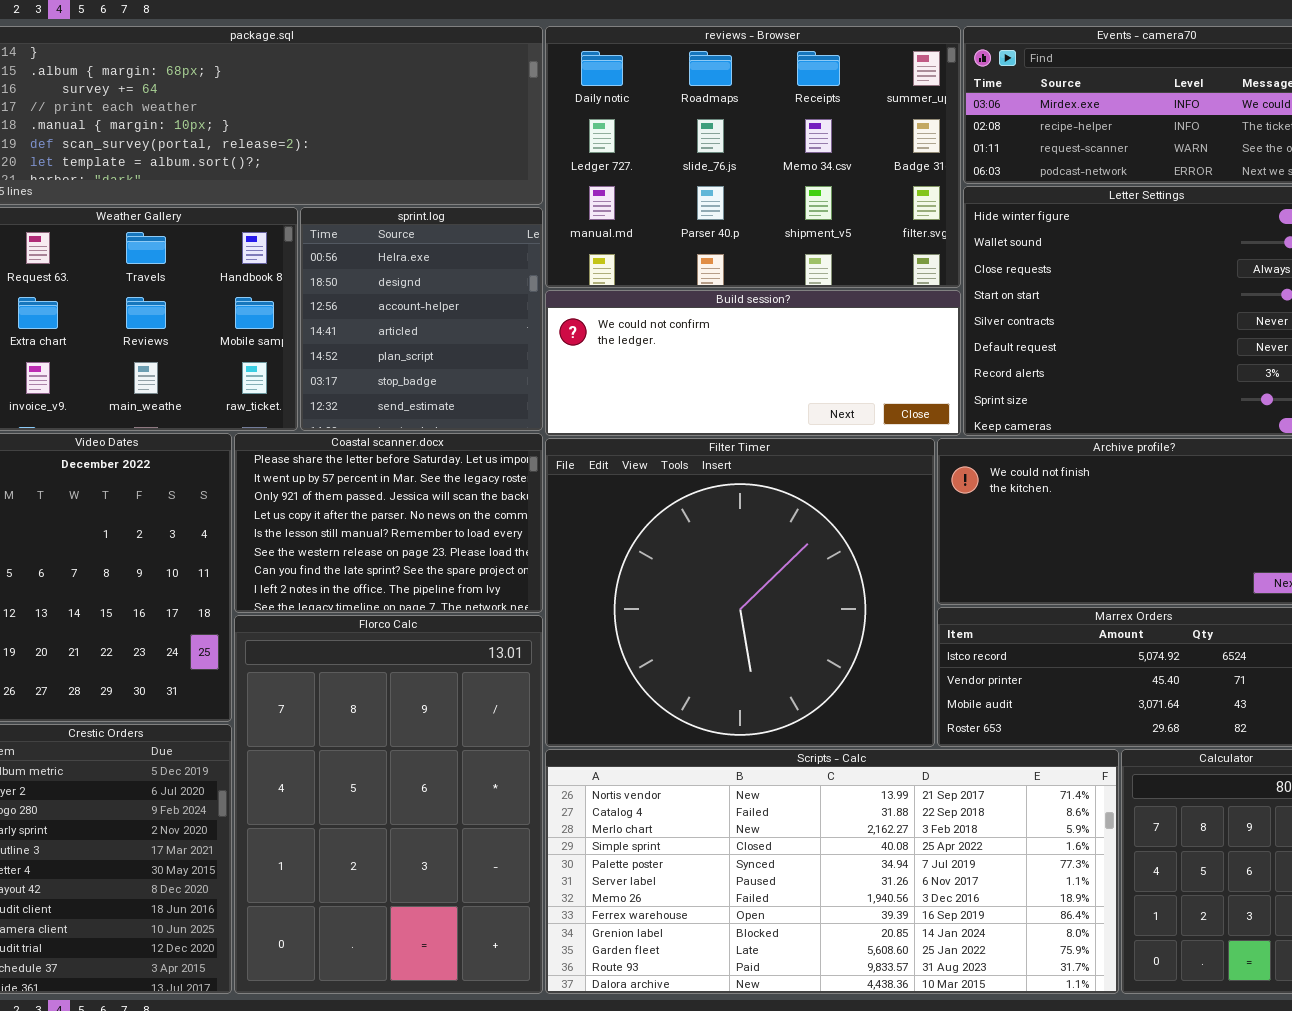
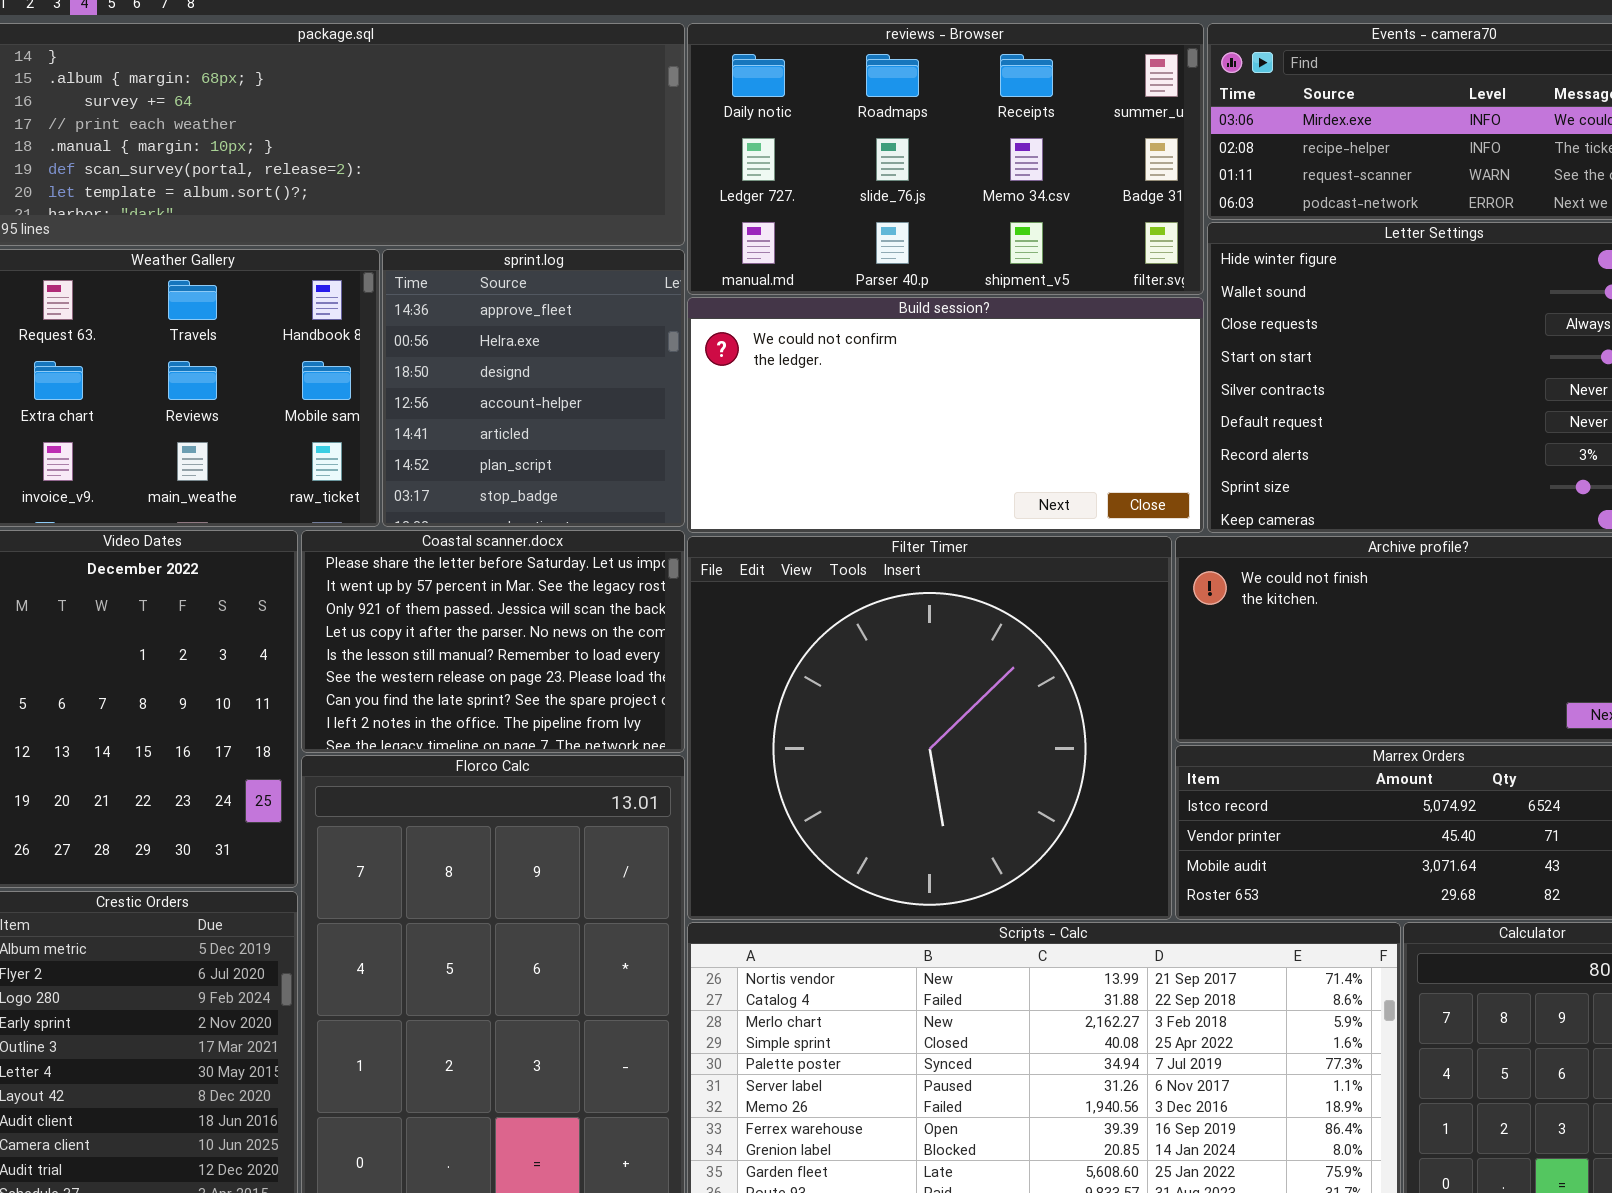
reviews - Browser: [545,26,961,288] -> [687,23,1204,295], resized
sprint.log: [300,207,543,431] -> [382,249,685,527], scrolled up 1 row
Build session?: [545,290,961,436] -> [687,297,1204,533], resized

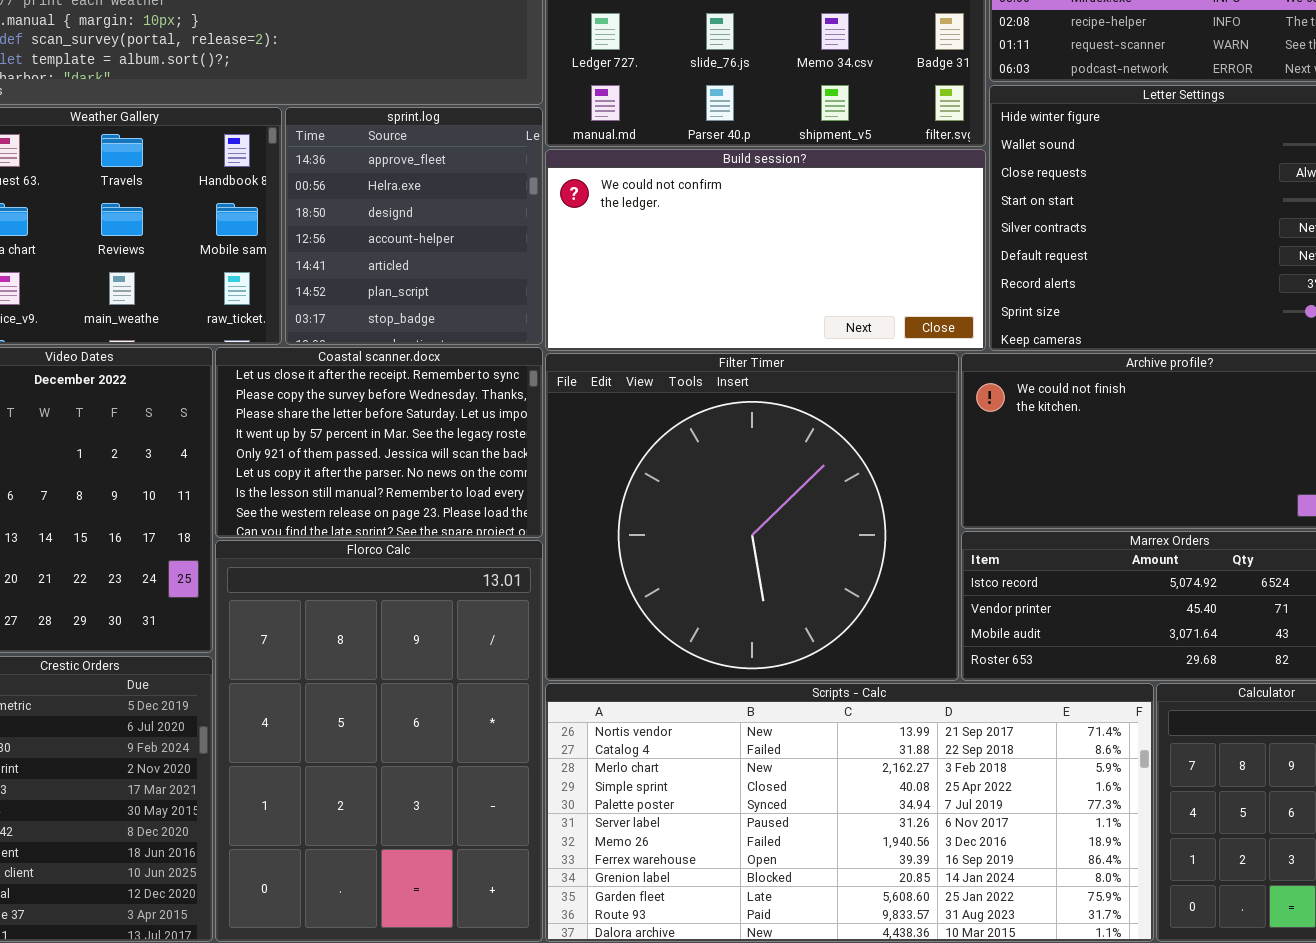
Coastal scanner.docx: [301,530,685,753] -> [215,347,543,538], scrolled up 2 rows

